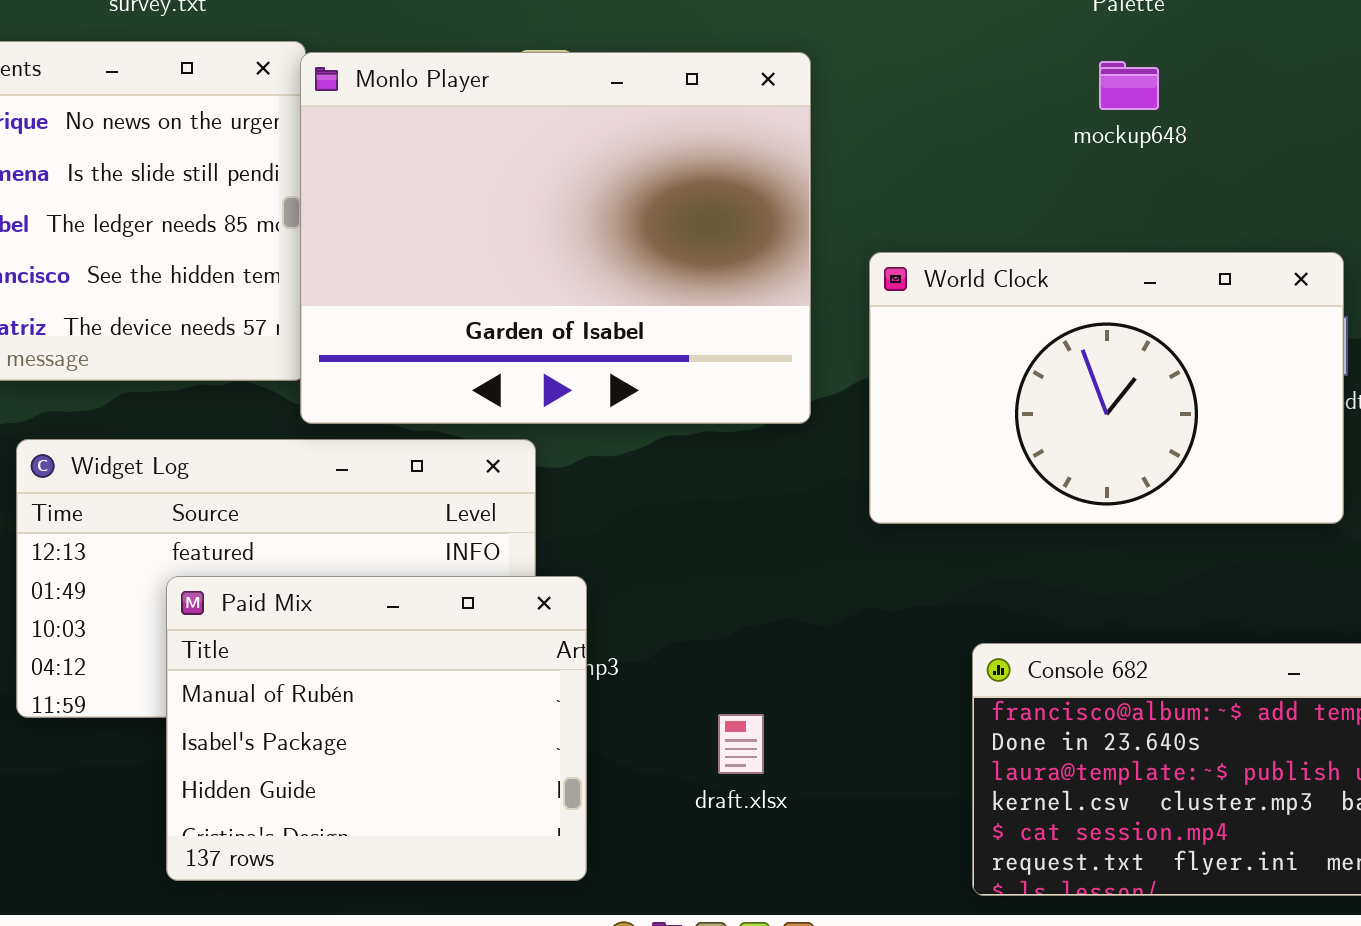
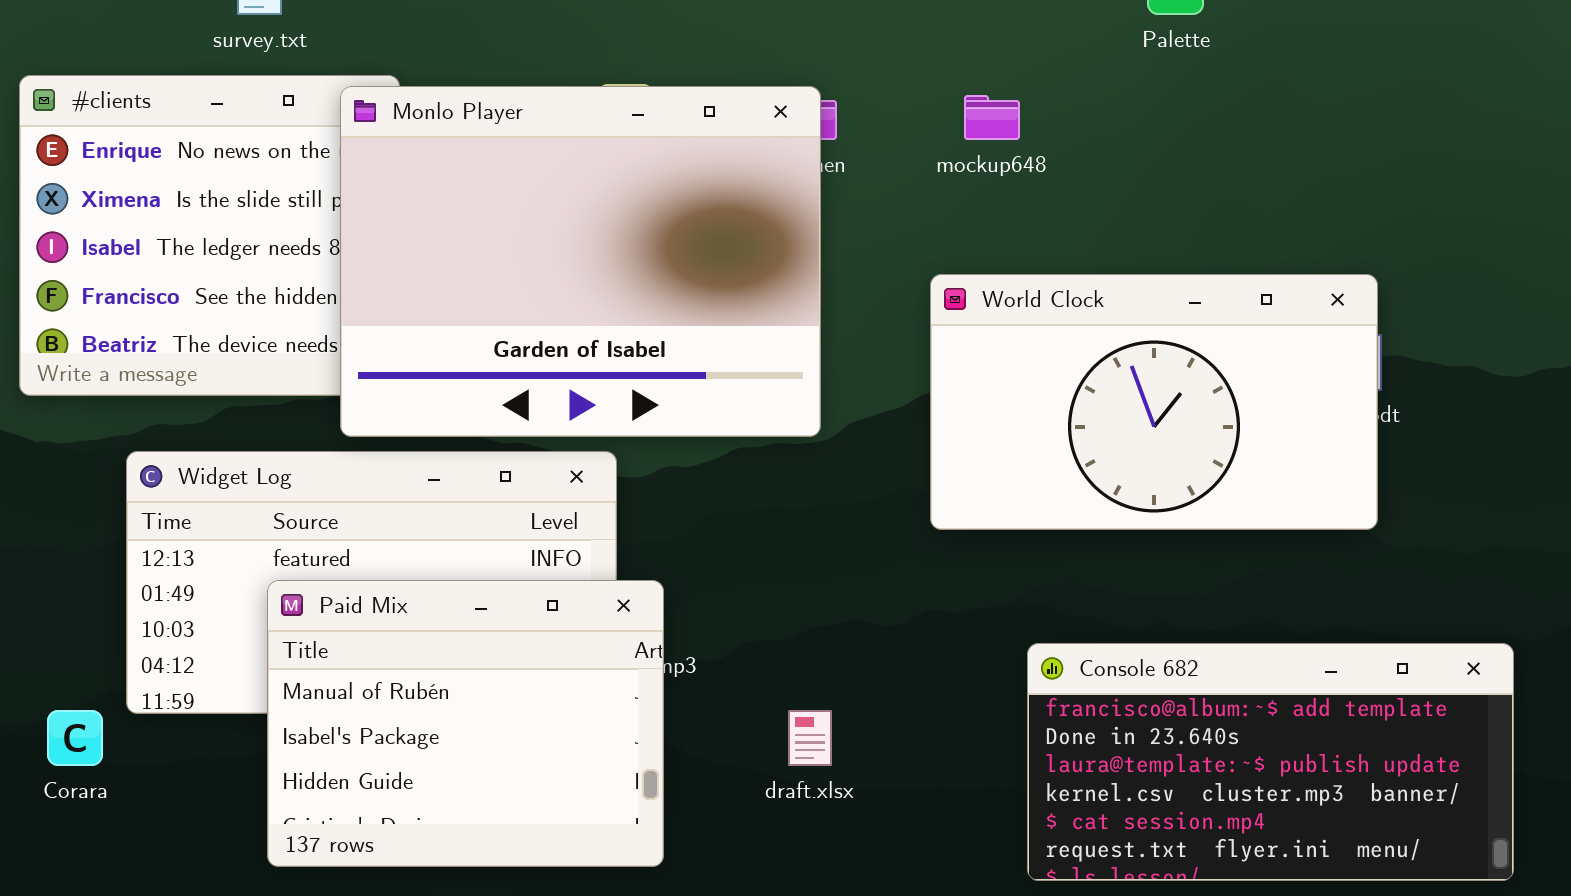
Monlo Player: [300,52,811,424] -> [340,86,821,437], moved
mockup648: [1099,61,1159,110] -> [964,95,1020,140], moved

